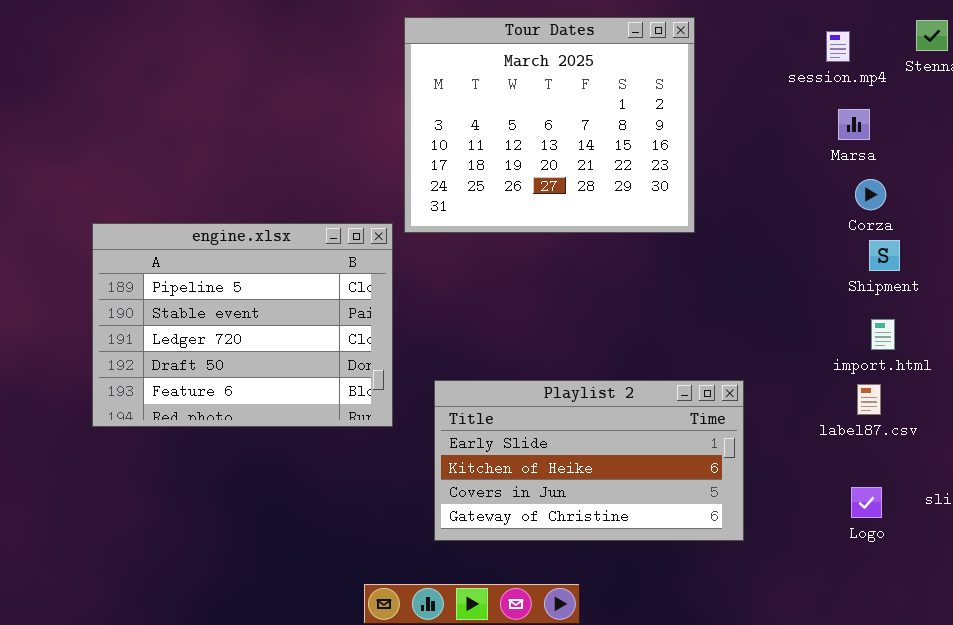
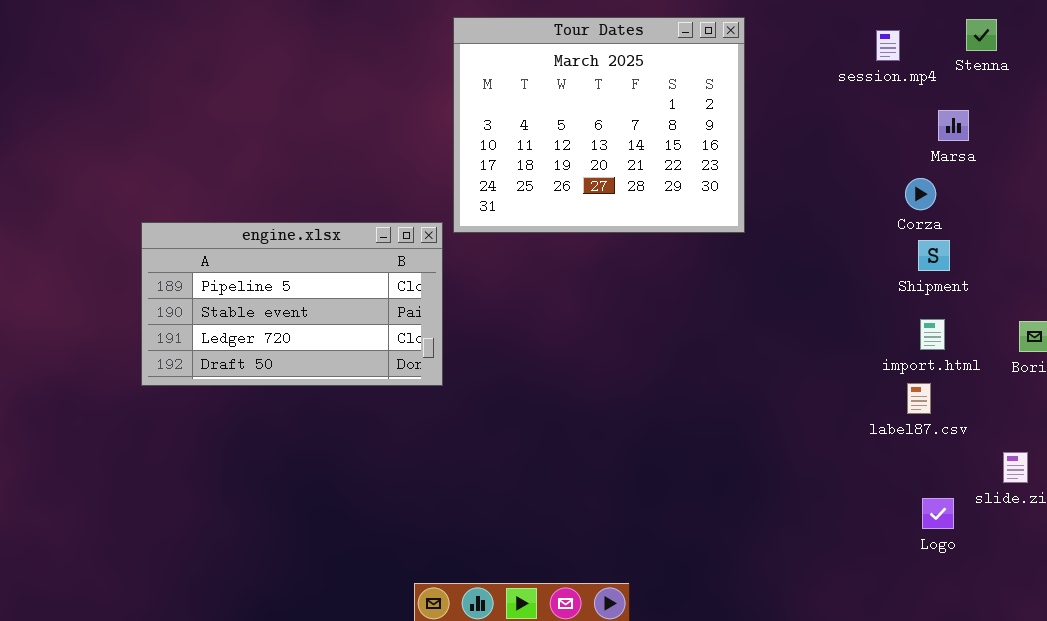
Marsa: [838,109,870,140] -> [938,110,969,141], moved
engine.xlsx: [92,223,393,427] -> [141,222,443,386], resized
Playlist 2: [434,380,744,541] -> none, closed
Logo: [851,487,882,518] -> [922,498,954,529], moved

